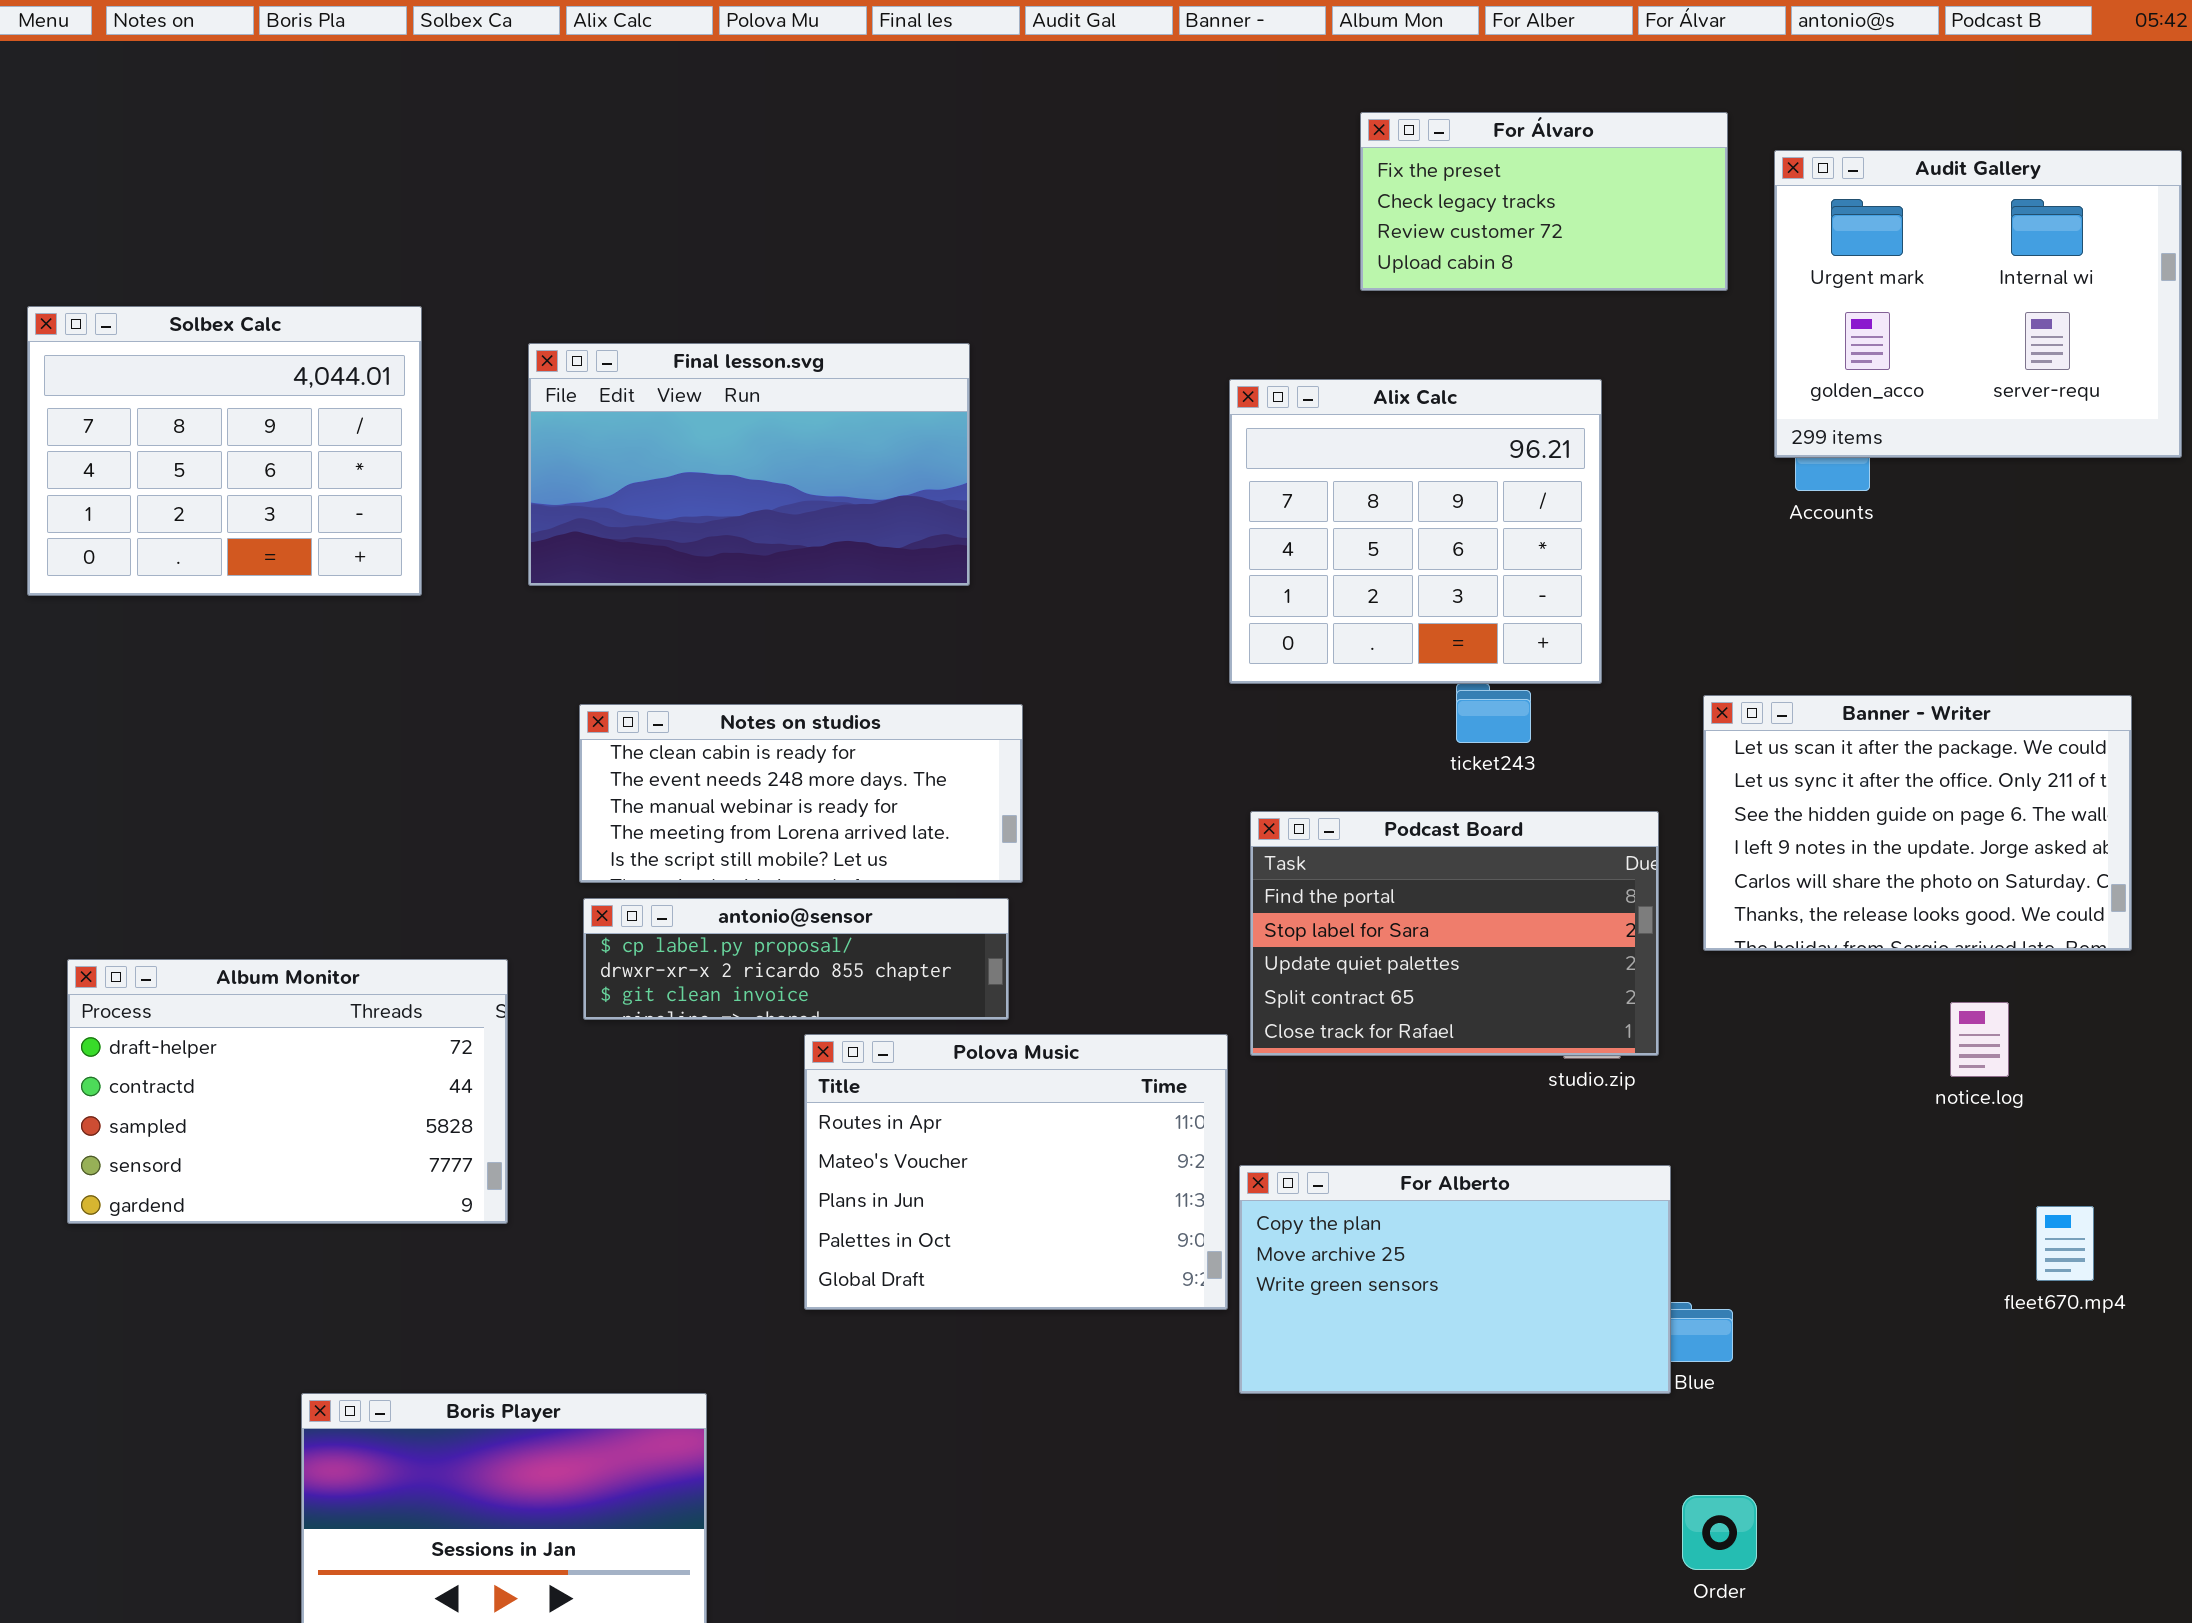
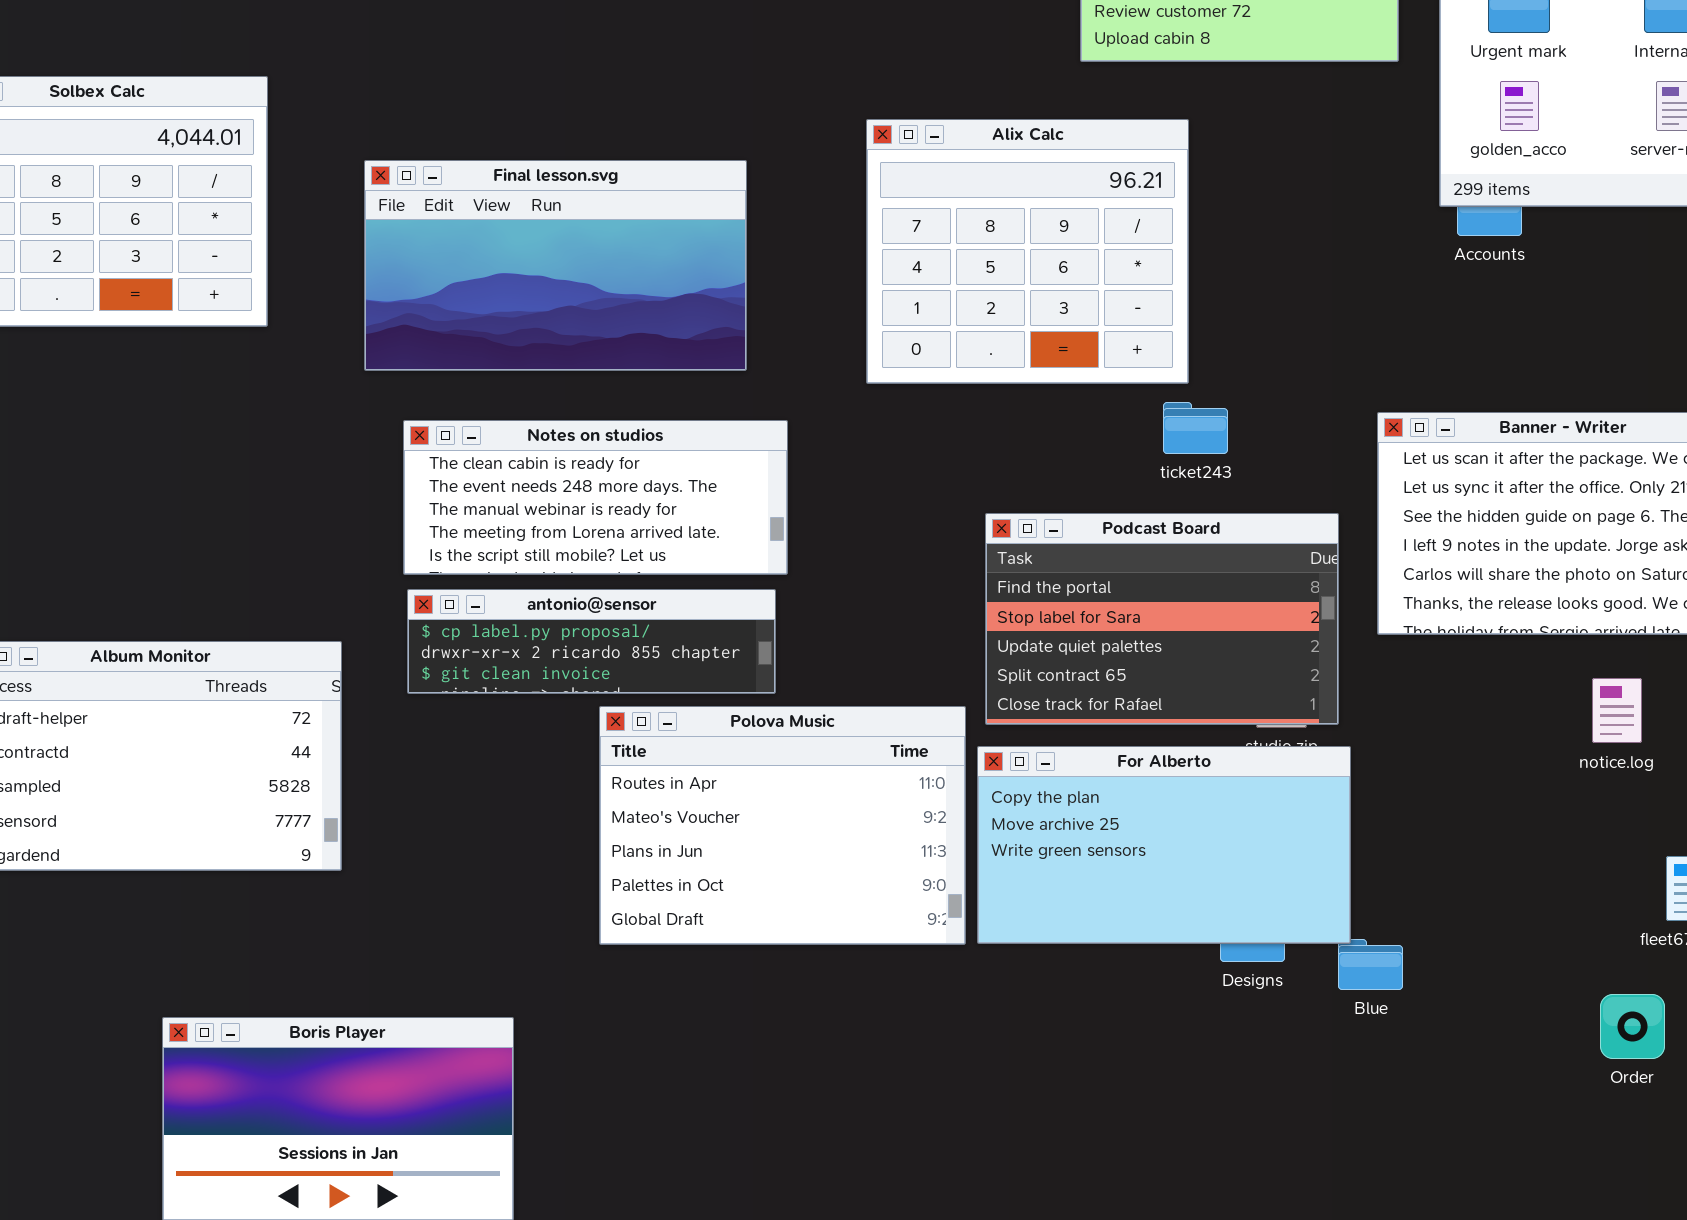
Final lesson.svg: [528,343,970,586] -> [364,160,747,371], moved
Alix Calc: [1229,379,1602,684] -> [866,119,1189,384], moved
For Alberto: [1239,1165,1671,1394] -> [977,746,1351,944], moved
Order: [1682,1495,1757,1570] -> [1600,994,1665,1059], moved

